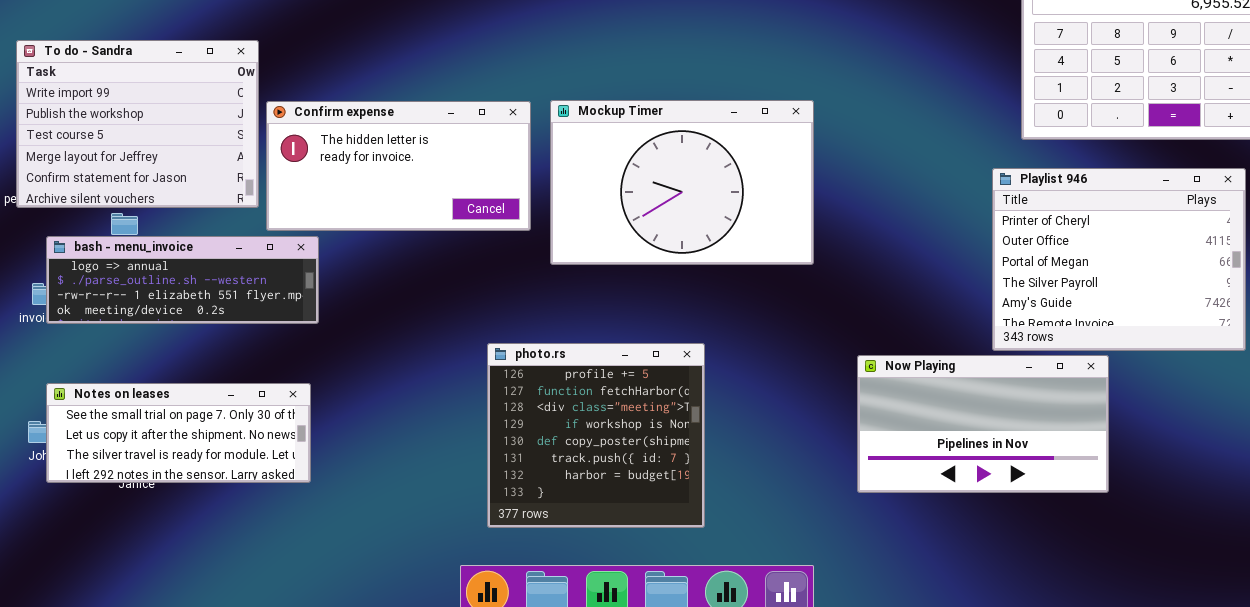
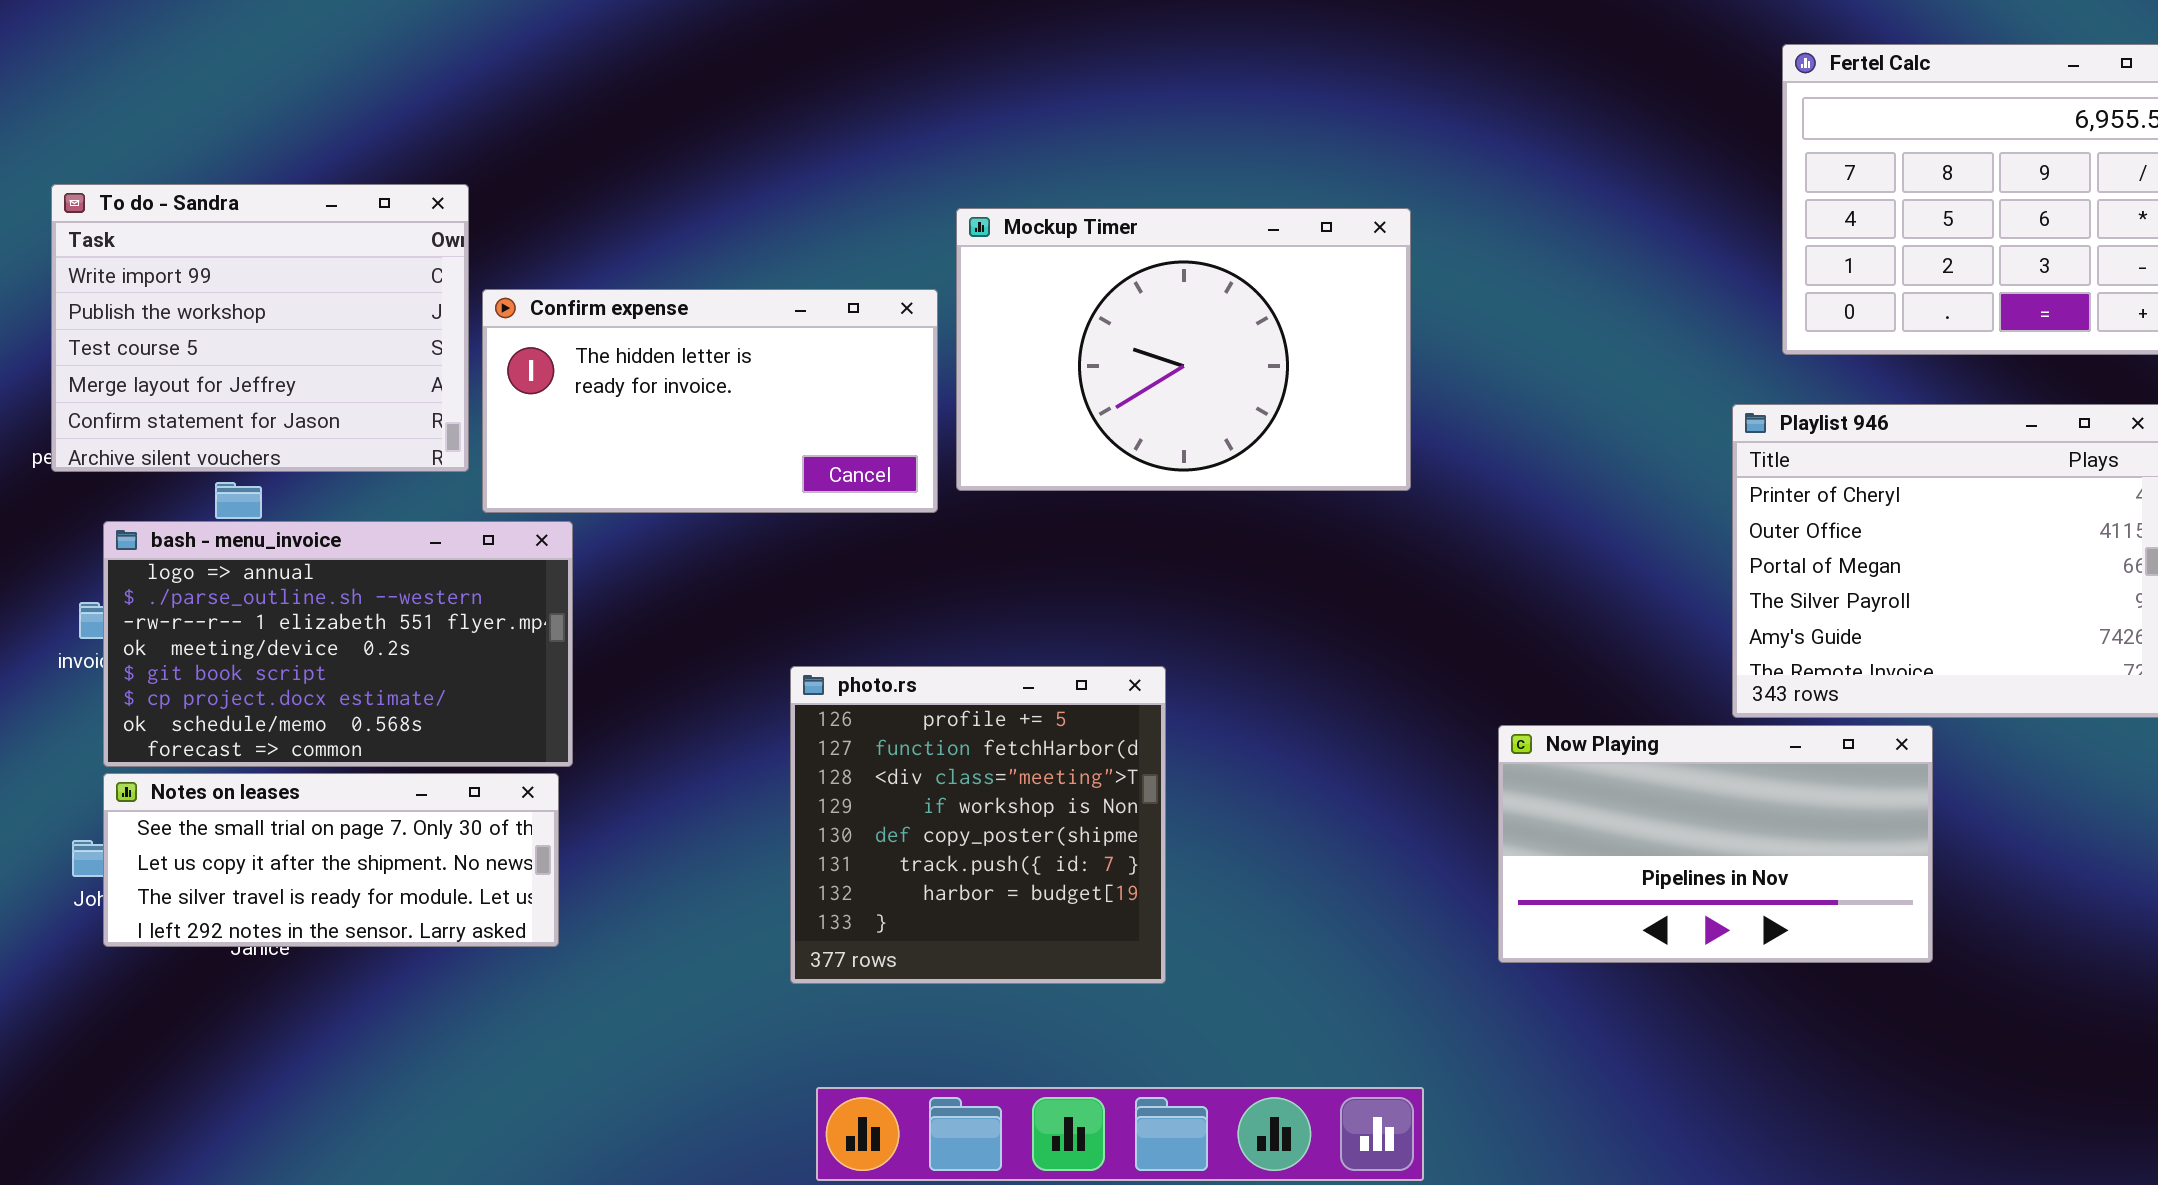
Mockup Timer: [550,100,814,265] -> [956,208,1411,491], moved
bash - menu_invoice: [46,236,319,324] -> [103,521,573,767], resized
photo.rs: [487,343,705,528] -> [790,666,1166,984], moved

